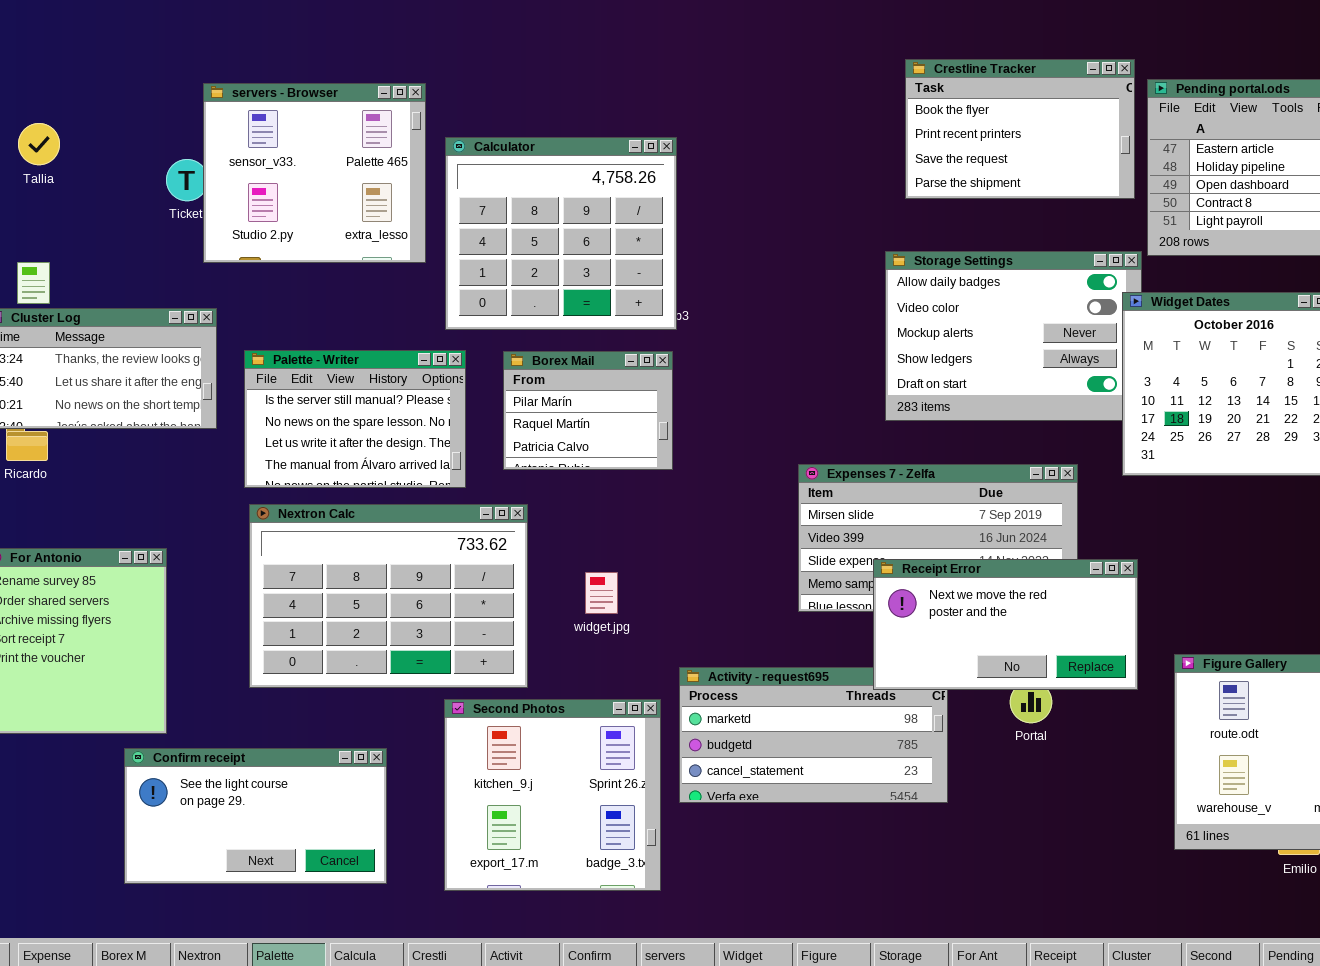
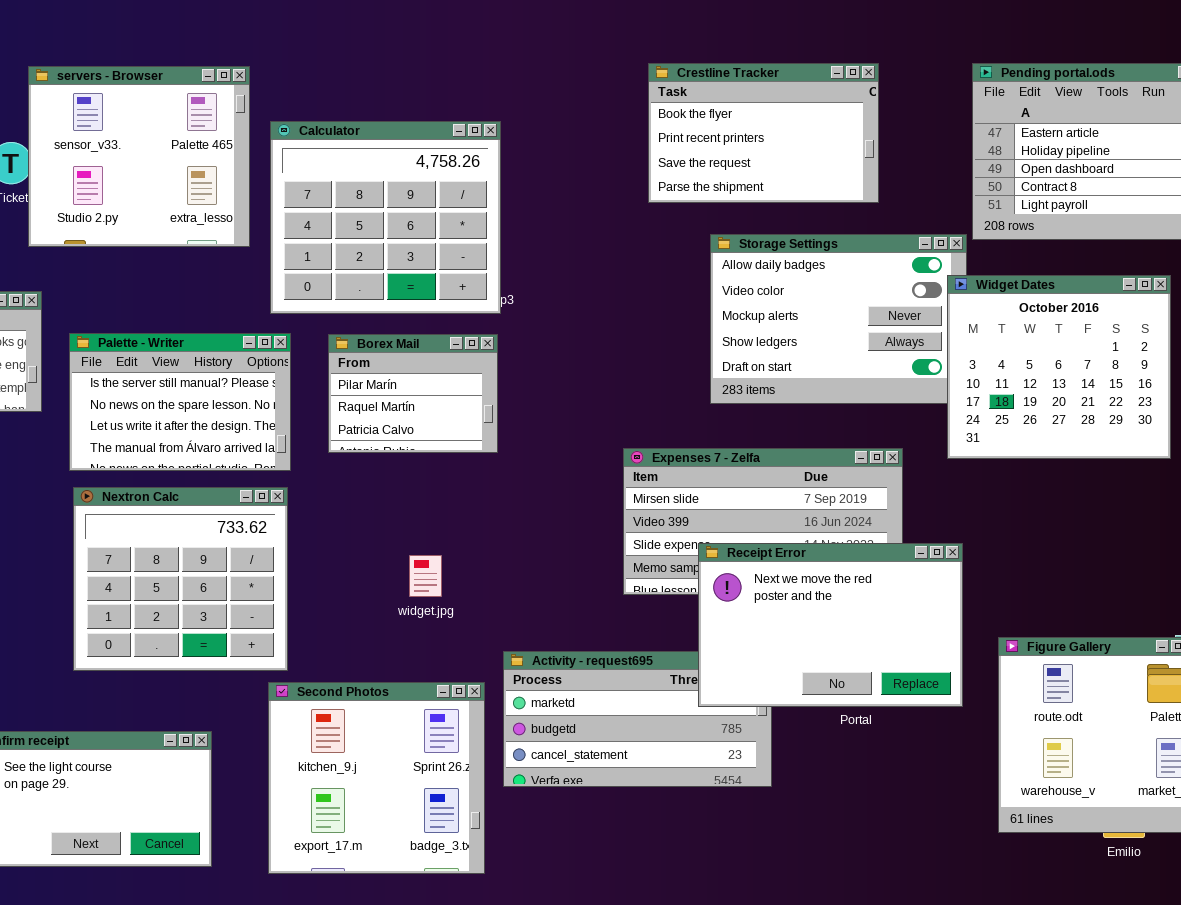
Crestline Tracker: [905,59,1135,199] -> [648,63,879,203], moved
Nextron Calc: [249,504,528,688] -> [73,487,288,671], resized
Receipt Error: [873,559,1138,690] -> [698,543,963,707], resized

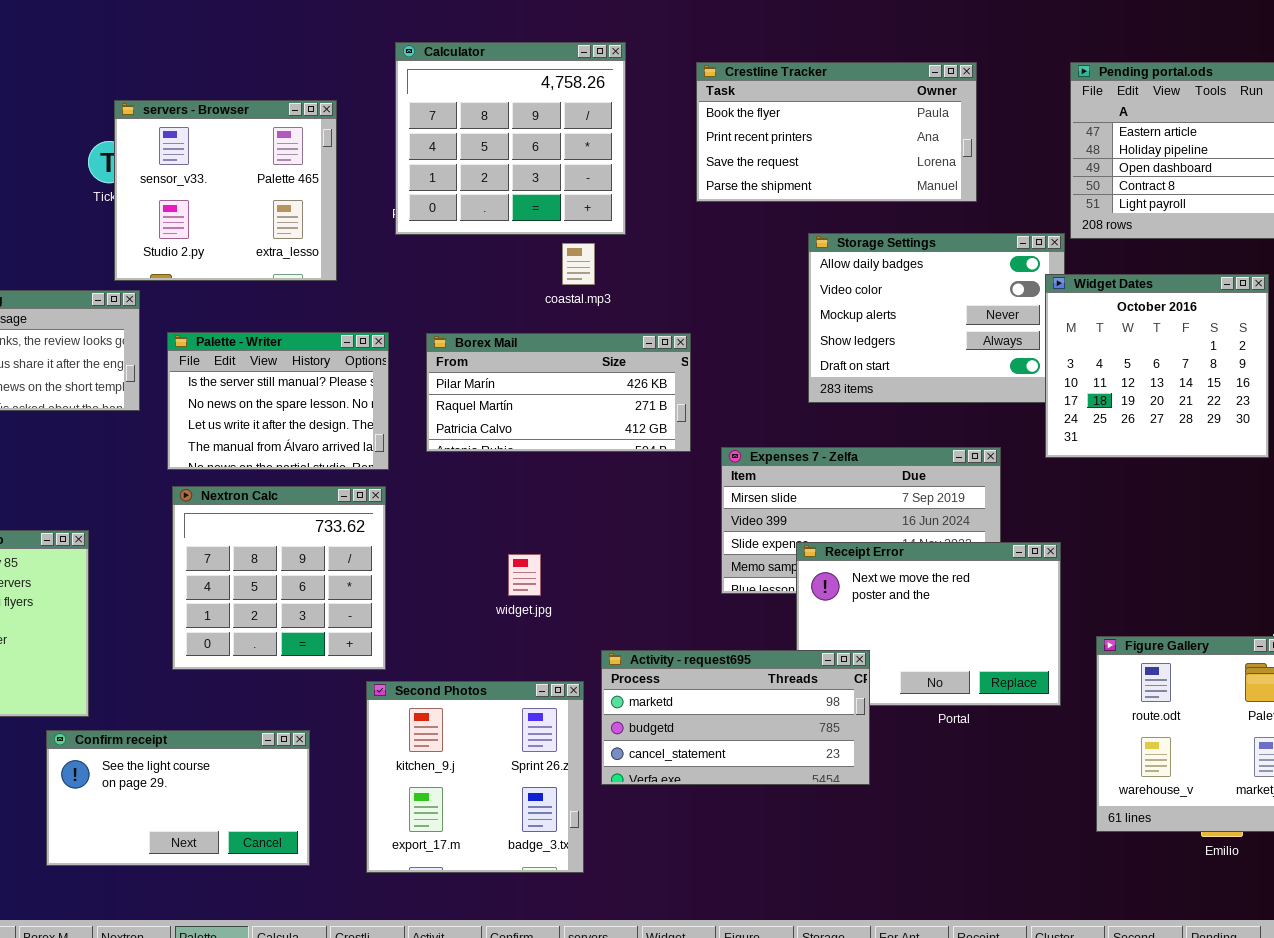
Crestline Tracker: [648,63,879,203] -> [696,62,977,202], resized
servers - Browser: [28,66,250,247] -> [114,100,337,281], moved
Calculator: [270,121,501,314] -> [395,42,626,235], moved
Borex Mail: [328,334,498,453] -> [426,333,691,452], resized
Activity - request695: [503,651,772,787] -> [601,650,870,785], raised

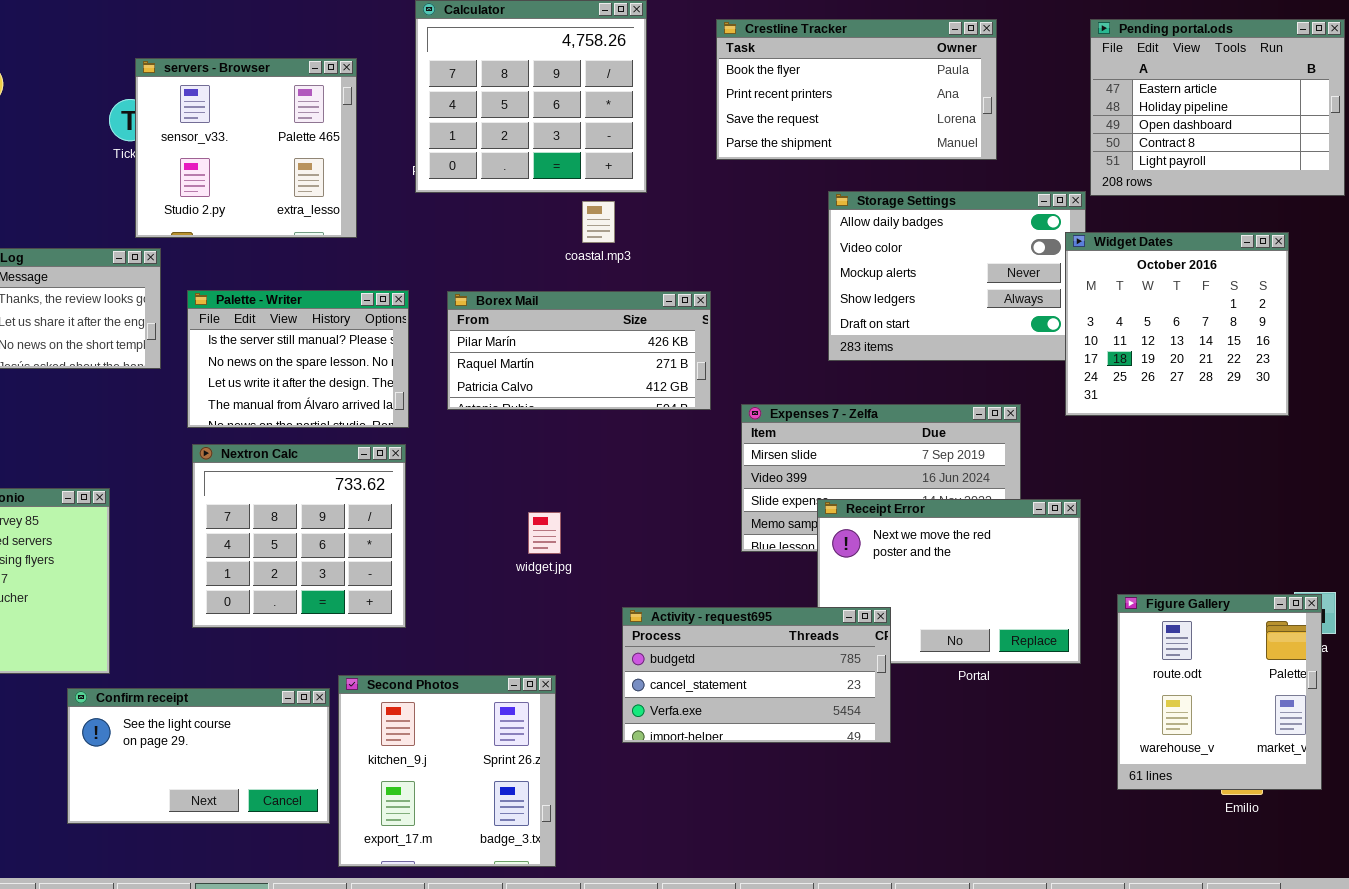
Activity - request695: [601,650,870,785] -> [622,607,891,743], scrolled down 1 row
Second Photos: [366,681,584,873] -> [338,675,556,867], moved

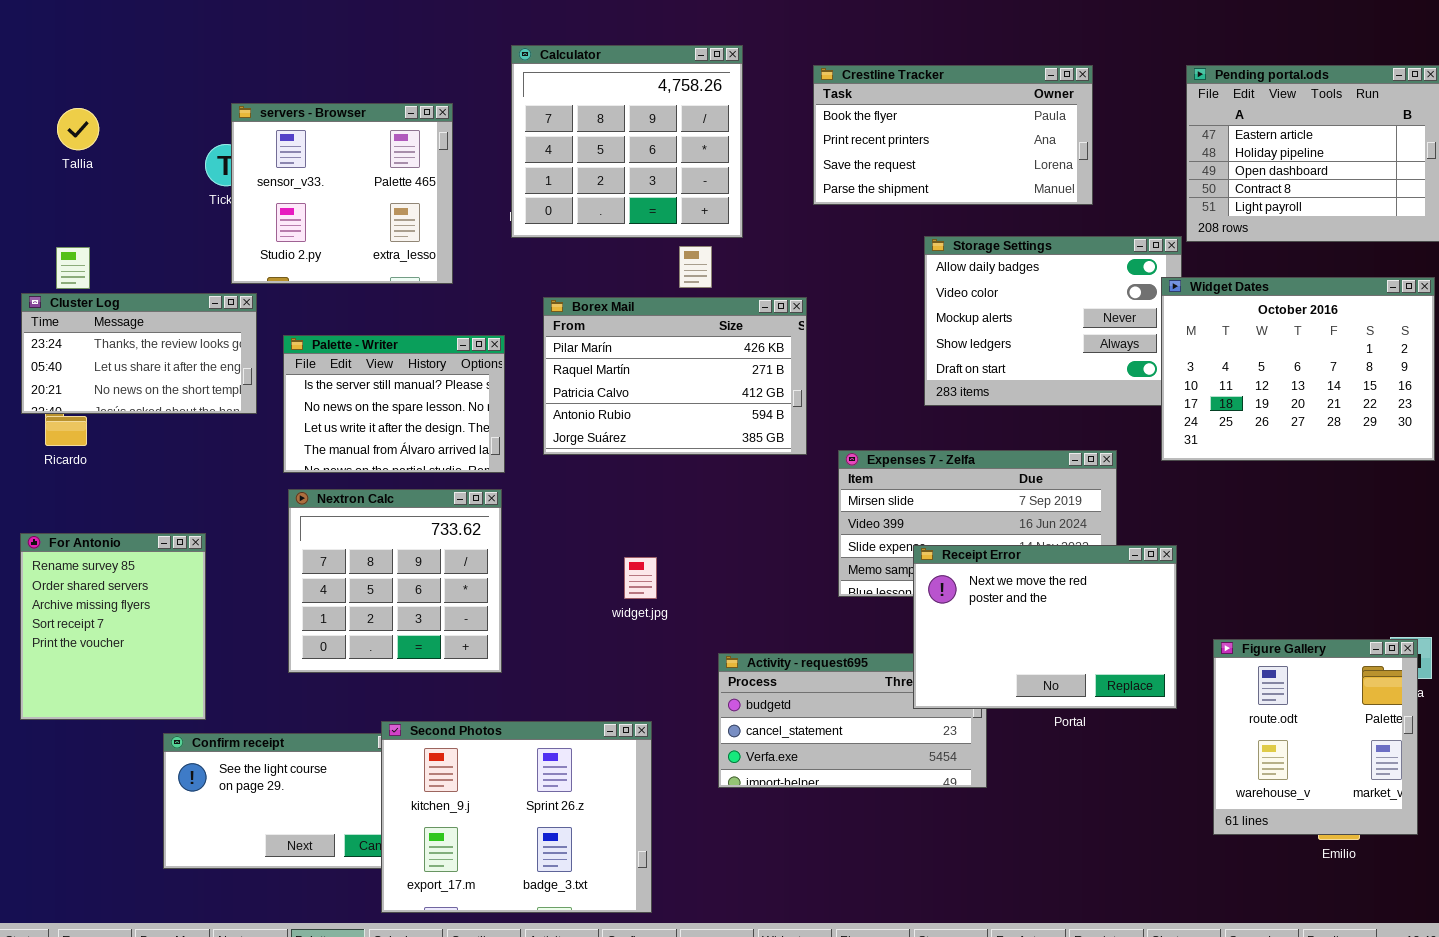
Widget Dates: [1065,232,1289,416] -> [1161,277,1435,461], resized
Borex Mail: [447,291,711,410] -> [543,297,807,455], resized
Receipt Error: [817,499,1081,664] -> [913,545,1177,709], raised
Second Photos: [338,675,556,867] -> [381,721,652,913], resized

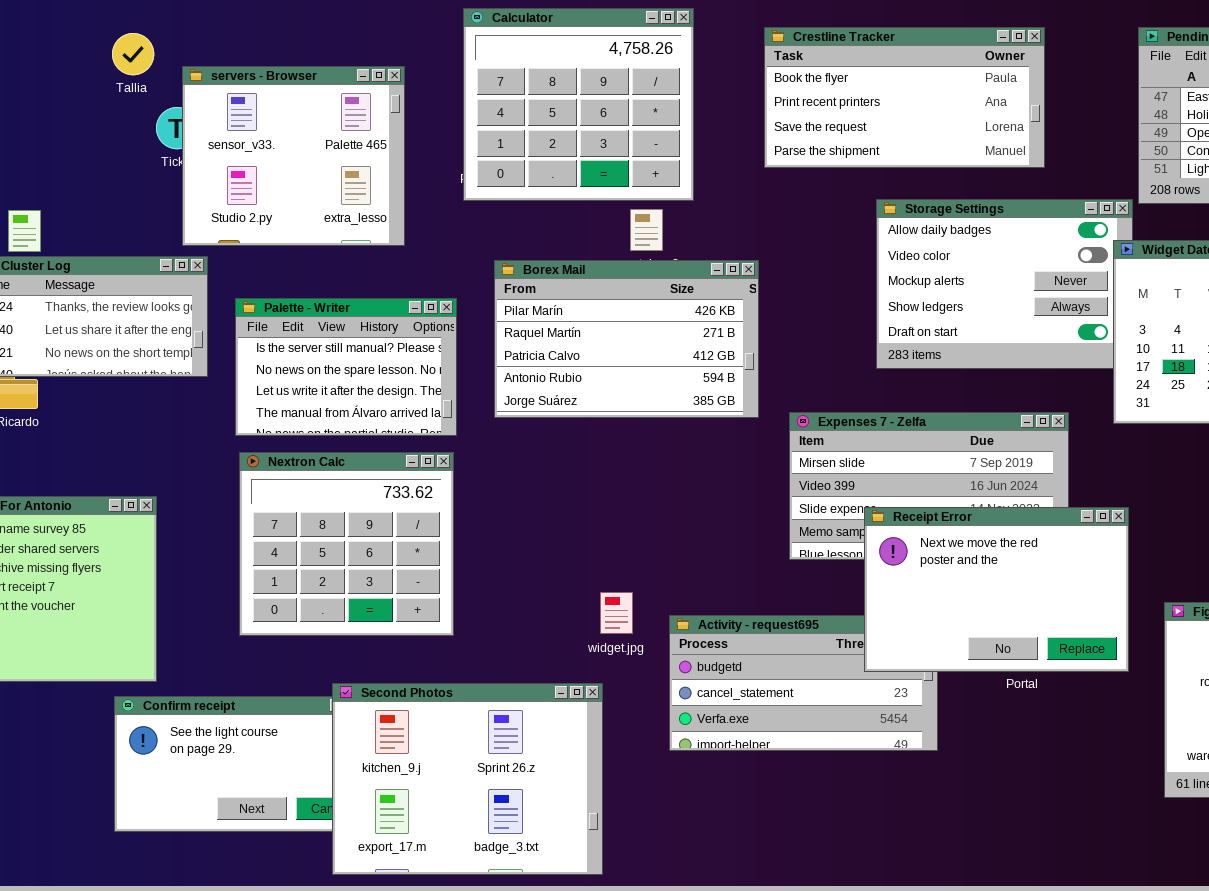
Tallia: [57,108,99,150] -> [112,33,154,75], moved
widget.jpg: [624,557,657,599] -> [600,592,633,634], moved

